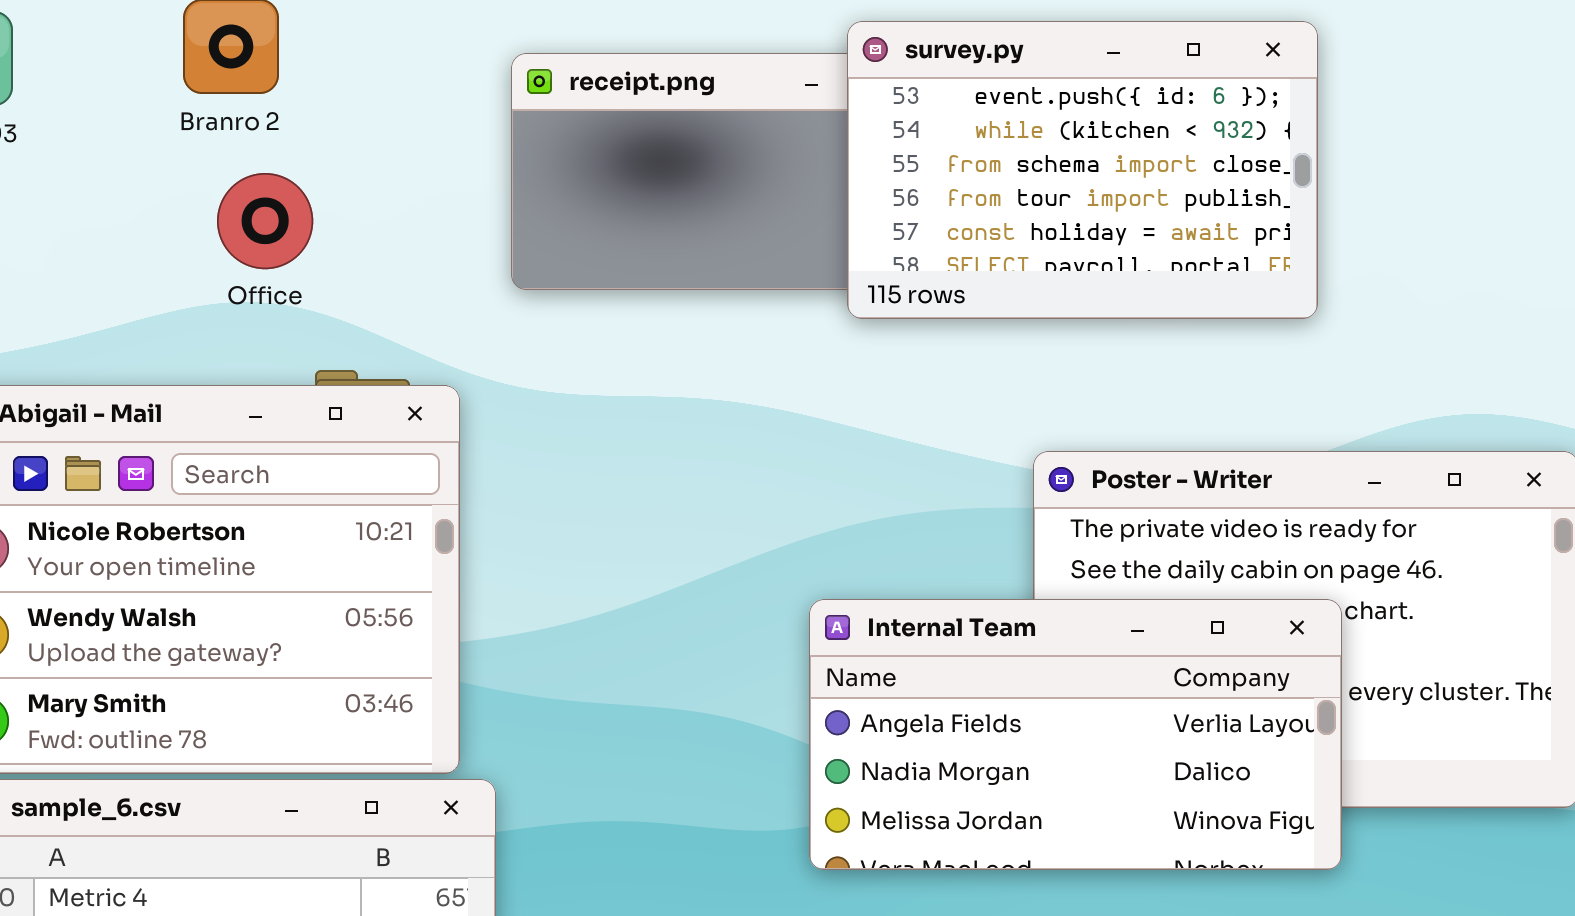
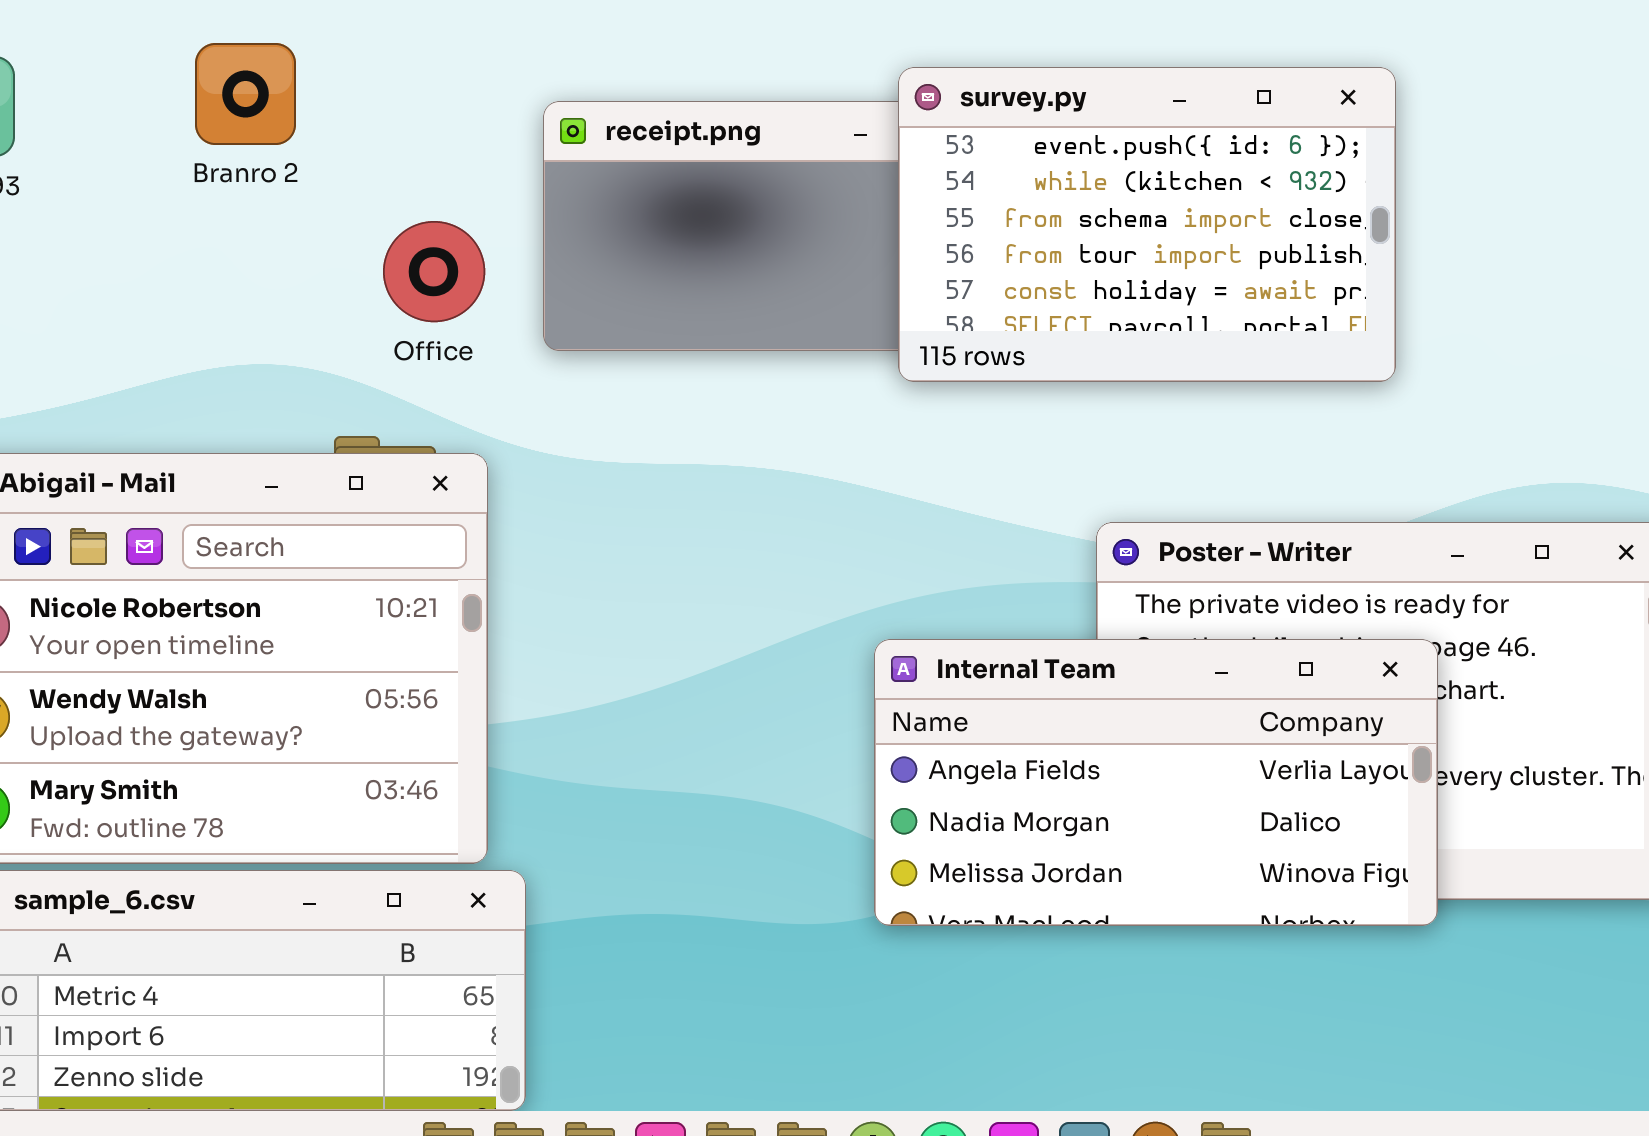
Office: [217,173,313,269] -> [383,221,485,322], moved
Internal Team: [809,599,1342,870] -> [874,639,1438,926], moved

